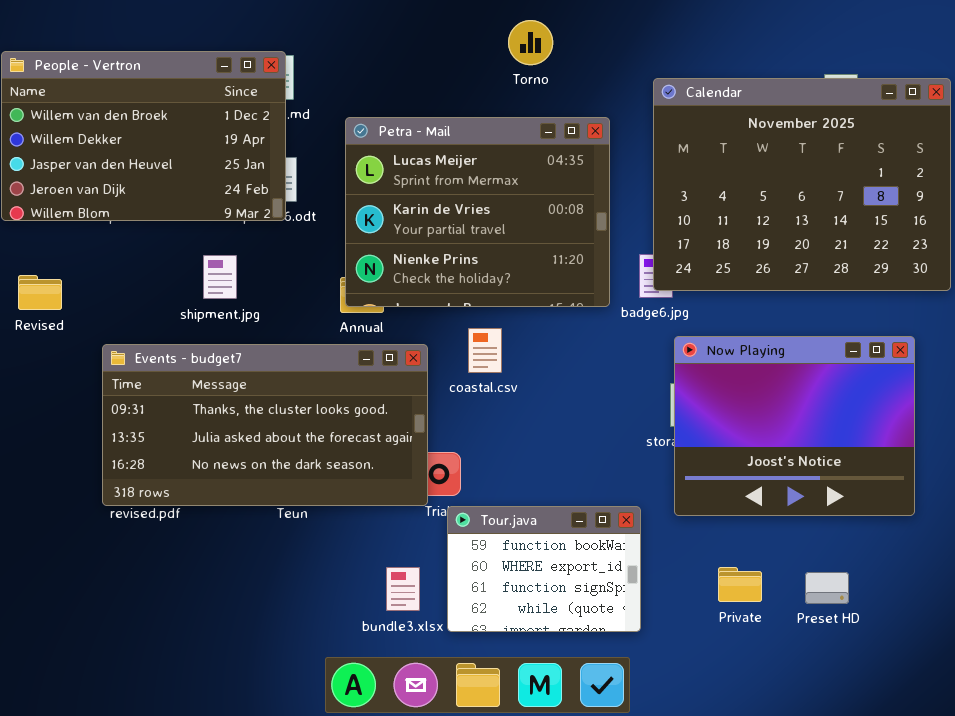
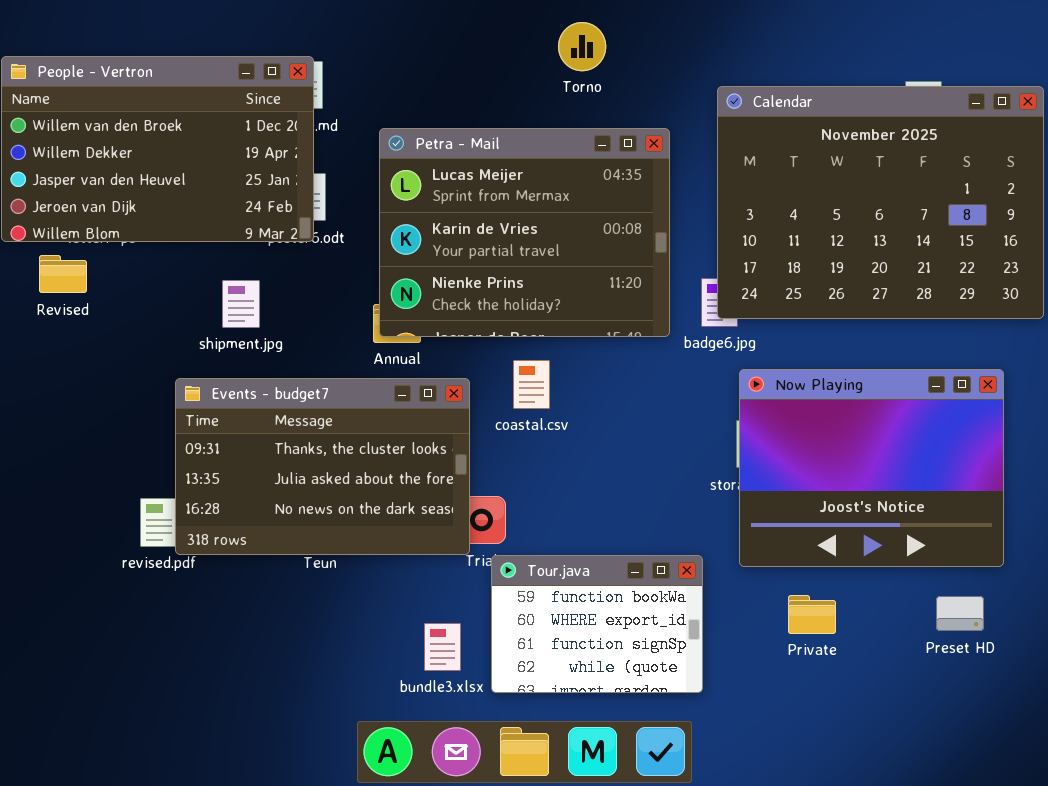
Revised: [18,275,62,310] -> [39,255,87,293], moved
Events - budget7: [102,344,428,506] -> [175,378,470,555], resized
Private: [718,567,762,602] -> [788,595,836,634], moved
Preset HD: [805,572,849,604] -> [936,596,984,631], moved

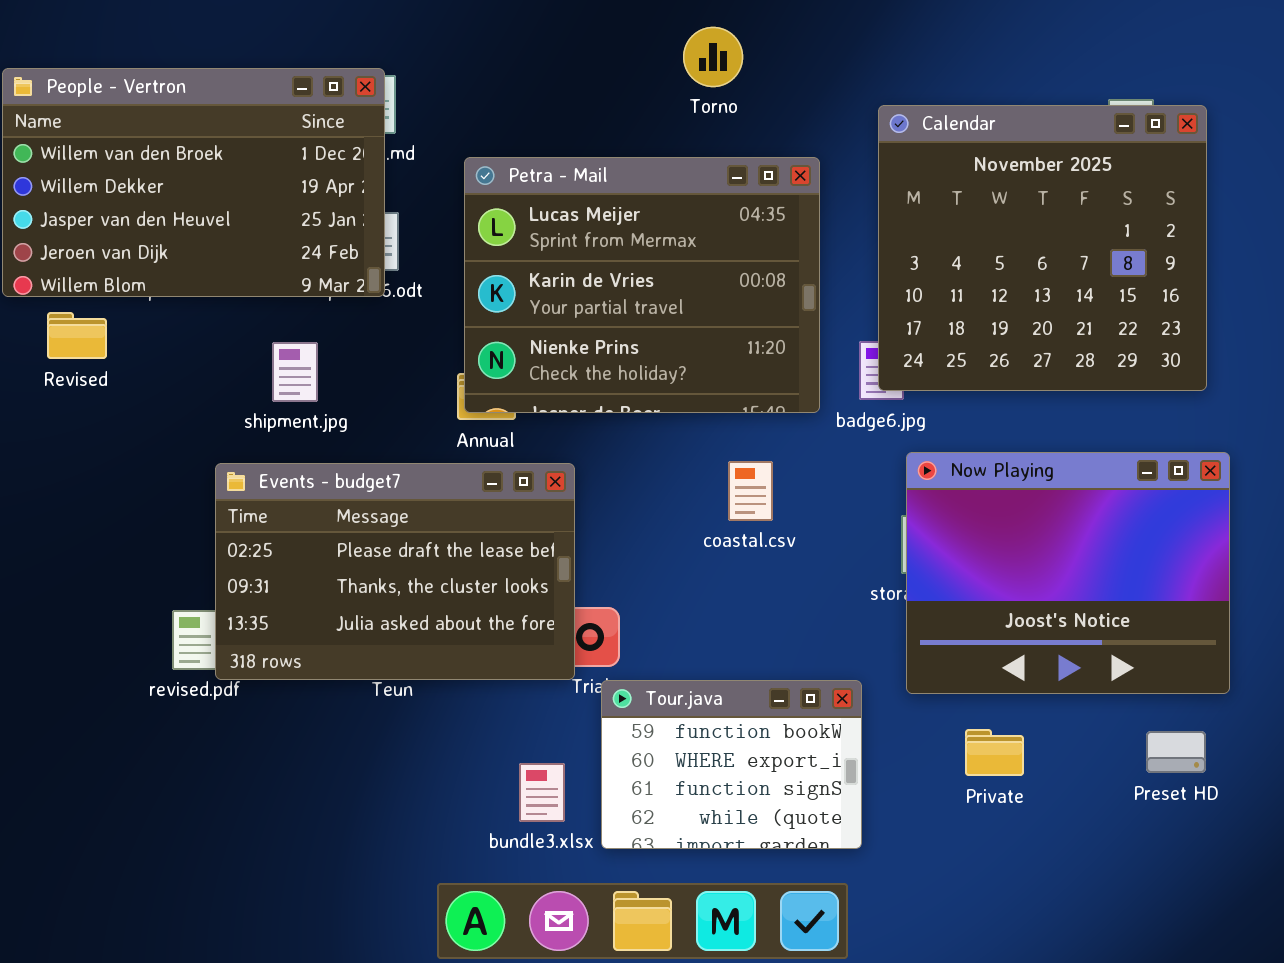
Calendar: [717,86,1044,319] -> [878,105,1207,391], resized
coastal.csv: [513,360,550,409] -> [728,461,773,521], moved
Events - budget7: [175,378,470,555] -> [215,463,575,680], scrolled up 1 row

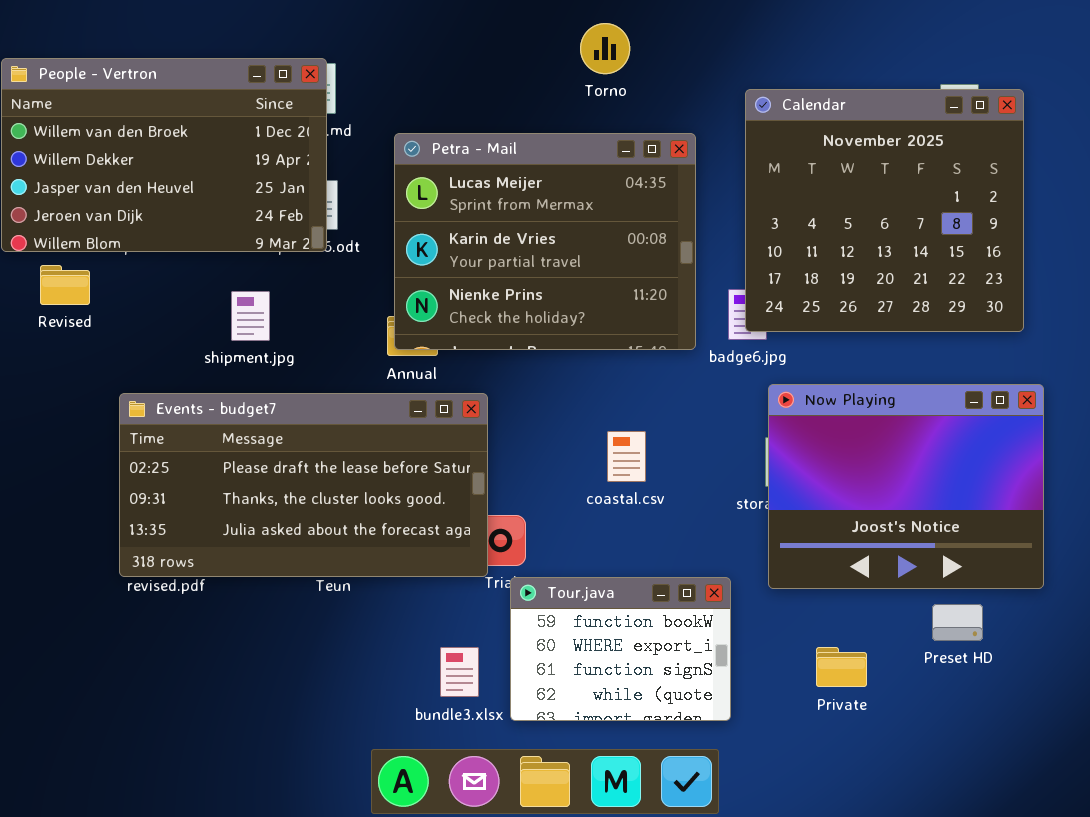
coastal.csv: [728,461,773,521] -> [607,431,646,482], moved
Events - budget7: [215,463,575,680] -> [119,393,488,577], resized
Private: [965,729,1024,776] -> [816,647,867,687], moved
Preset HD: [1146,731,1206,773] -> [932,604,983,641], moved

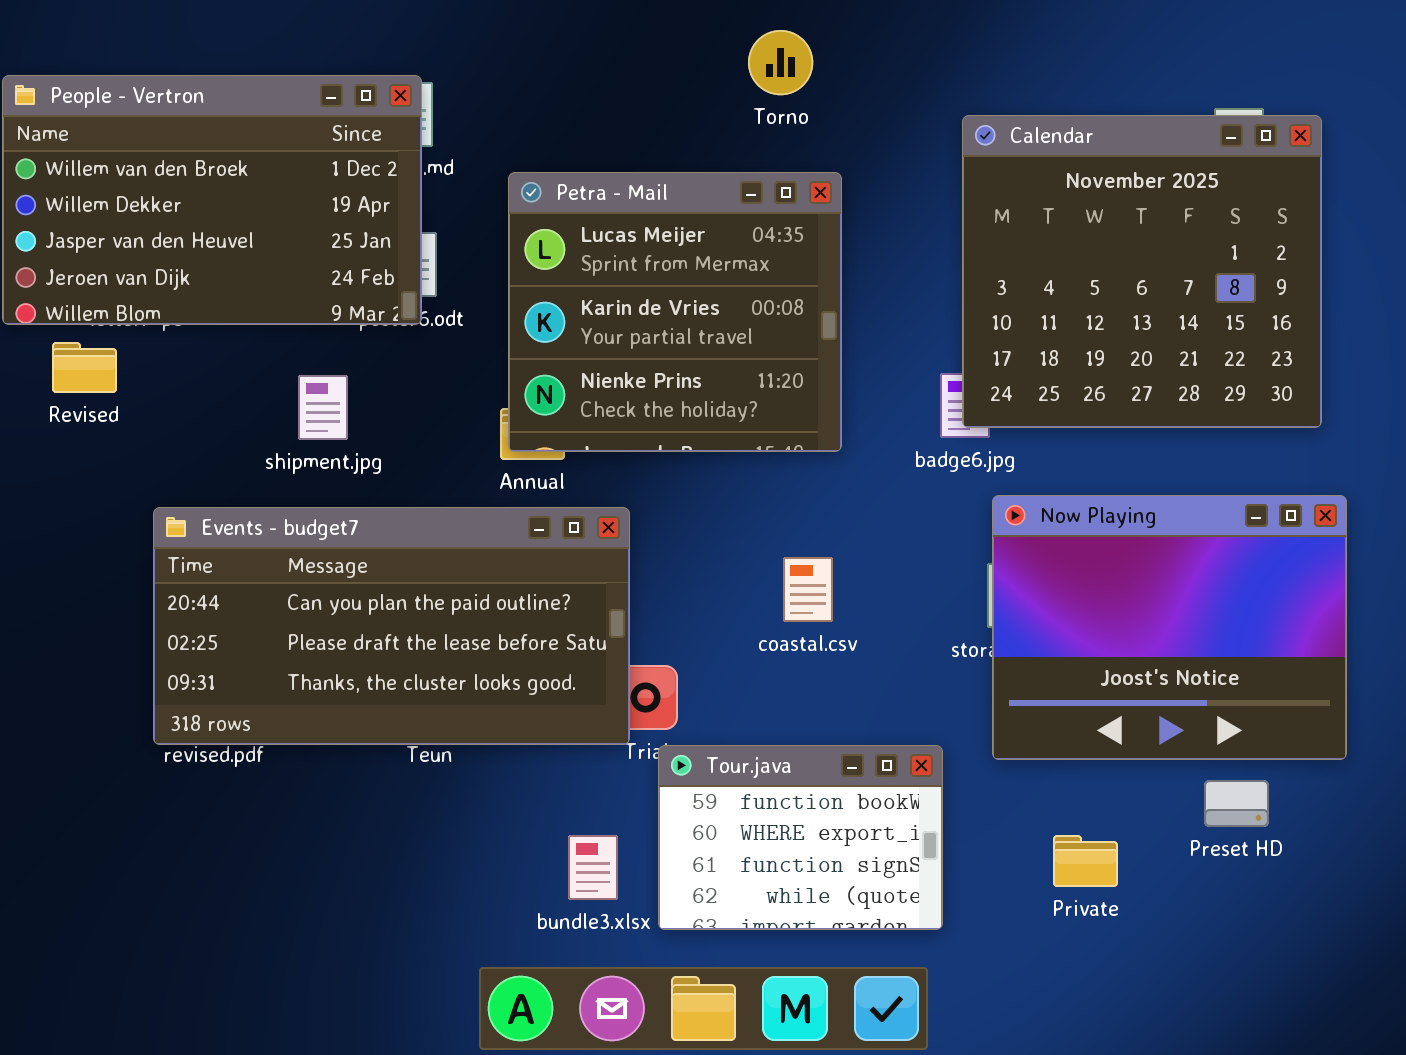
Petra - Mail: [394,133,696,350] -> [508,172,842,452], resized
Events - budget7: [119,393,488,577] -> [153,507,630,745], scrolled up 1 row

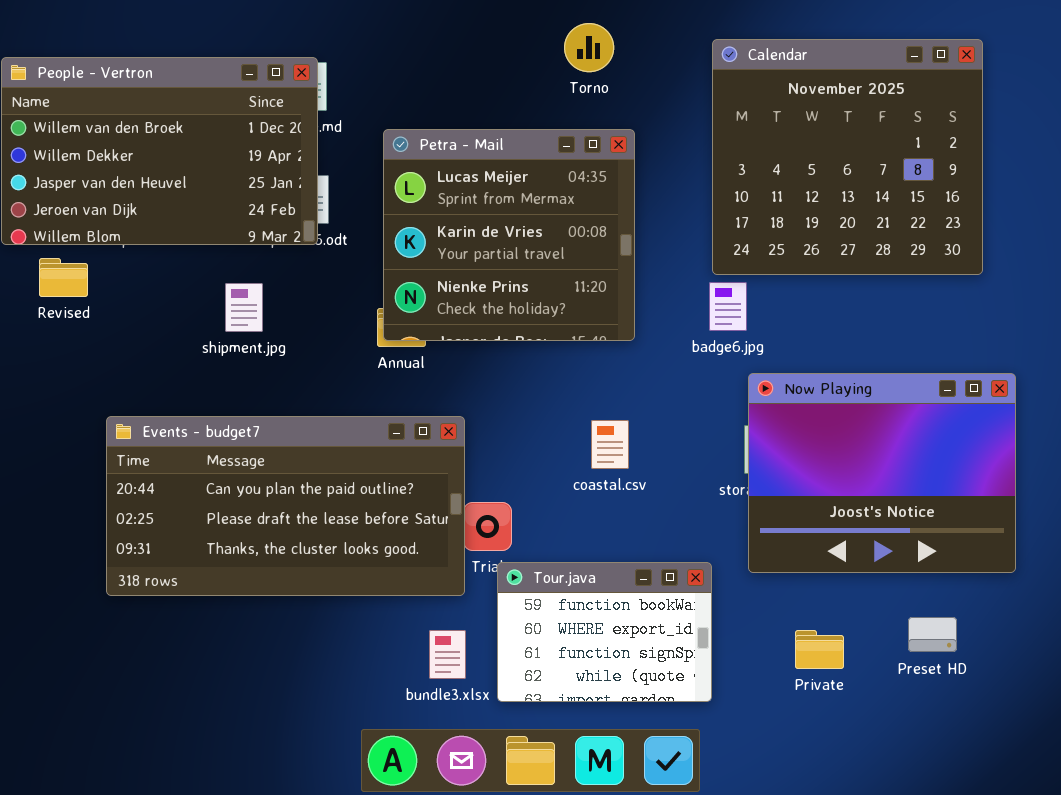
Calendar: [962,115,1322,428] -> [712,39,983,275], moved
Events - budget7: [153,507,630,745] -> [106,416,465,596], moved
Preset HD: [1204,780,1269,827] -> [908,617,957,652], moved

